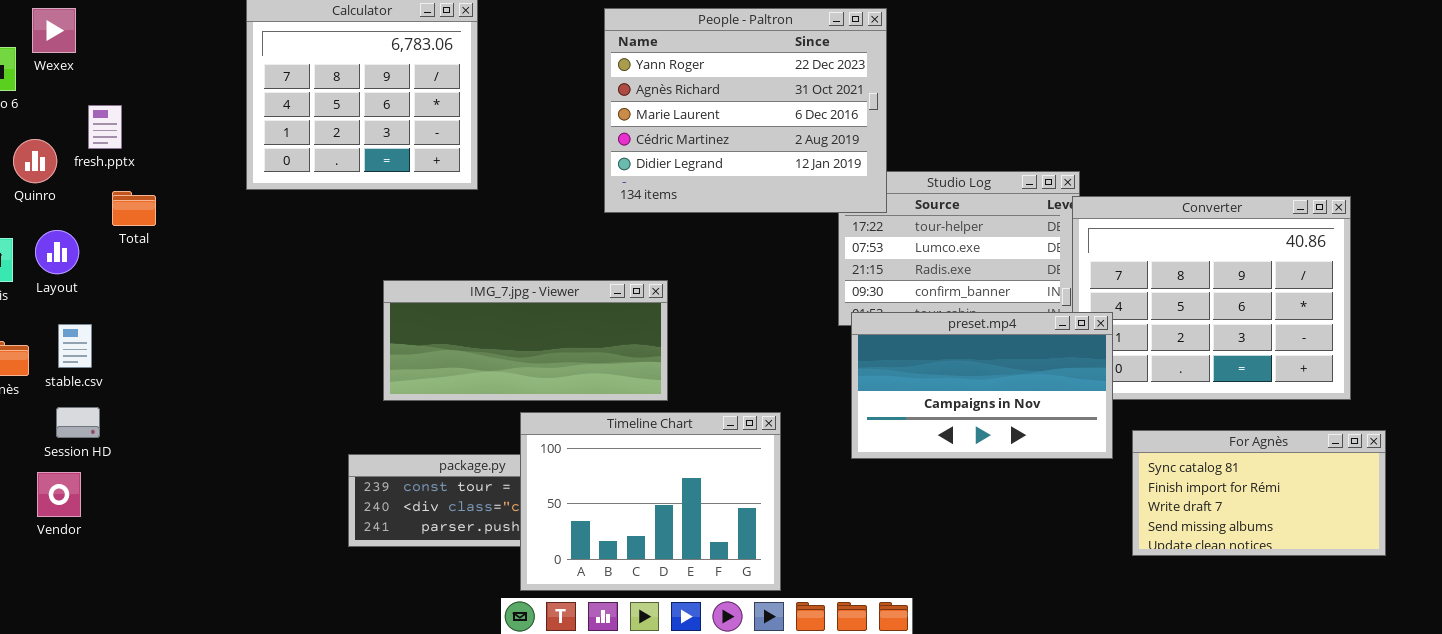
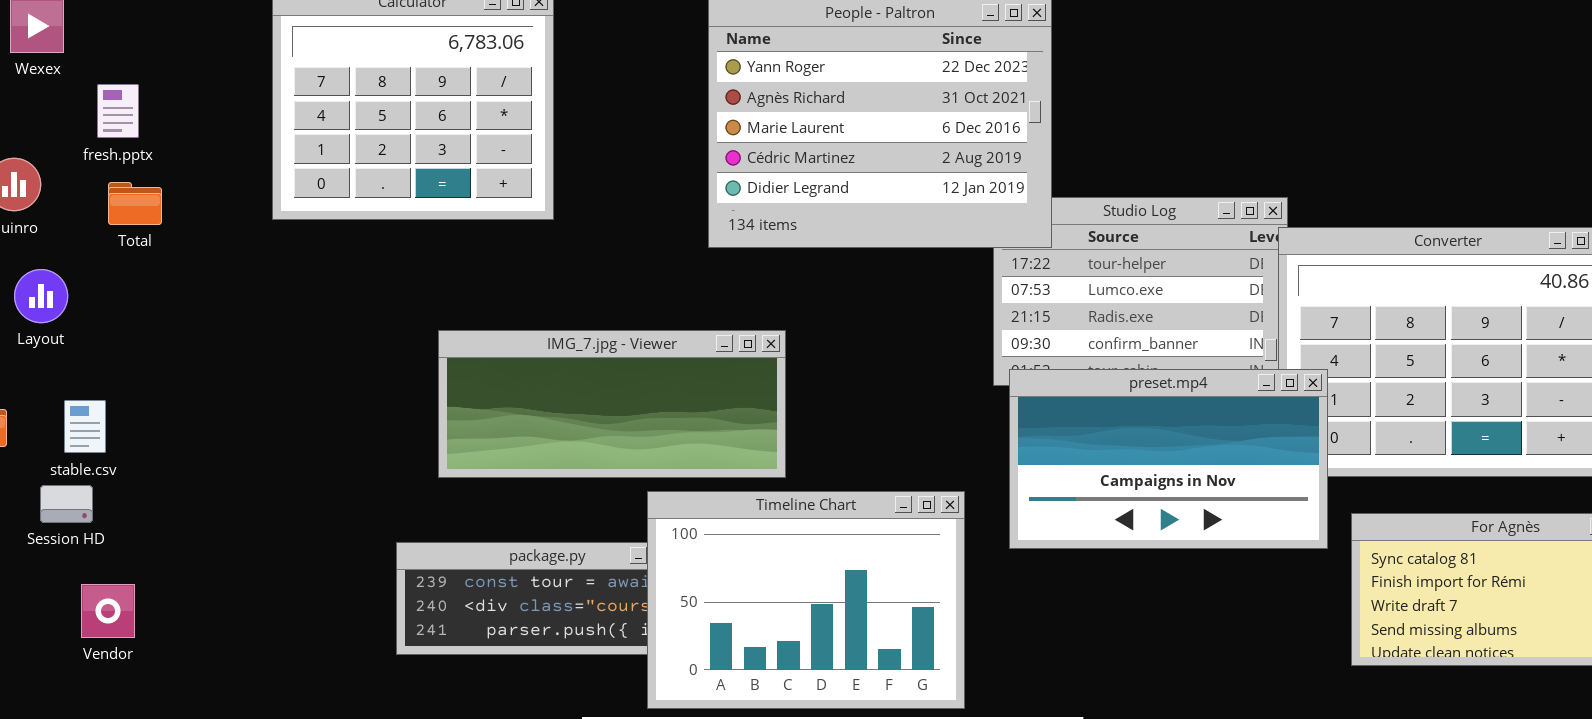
fresh.pptx: [88,105,122,149] -> [97,84,139,138], moved
Total: [112,191,156,226] -> [108,182,162,225], moved
stable.csv: [58,324,92,368] -> [64,400,106,453], moved
Timeline Chart: [520,412,781,591] -> [647,491,965,709], moved
Vendor: [37,472,81,517] -> [81,584,135,638], moved

